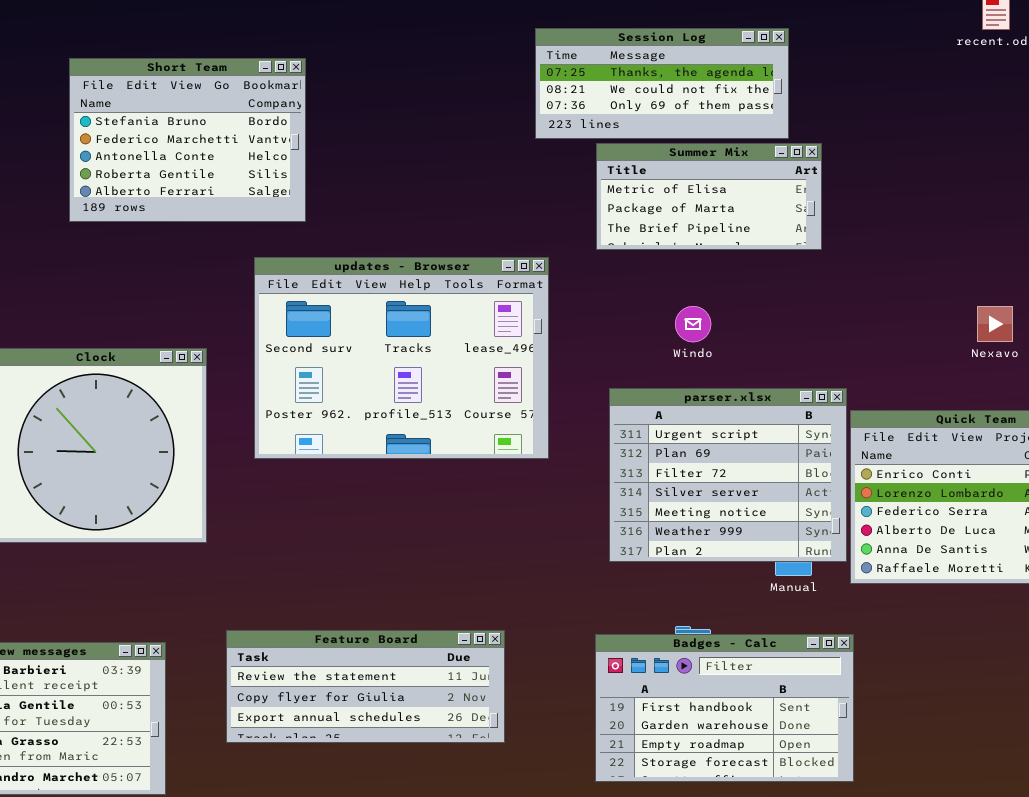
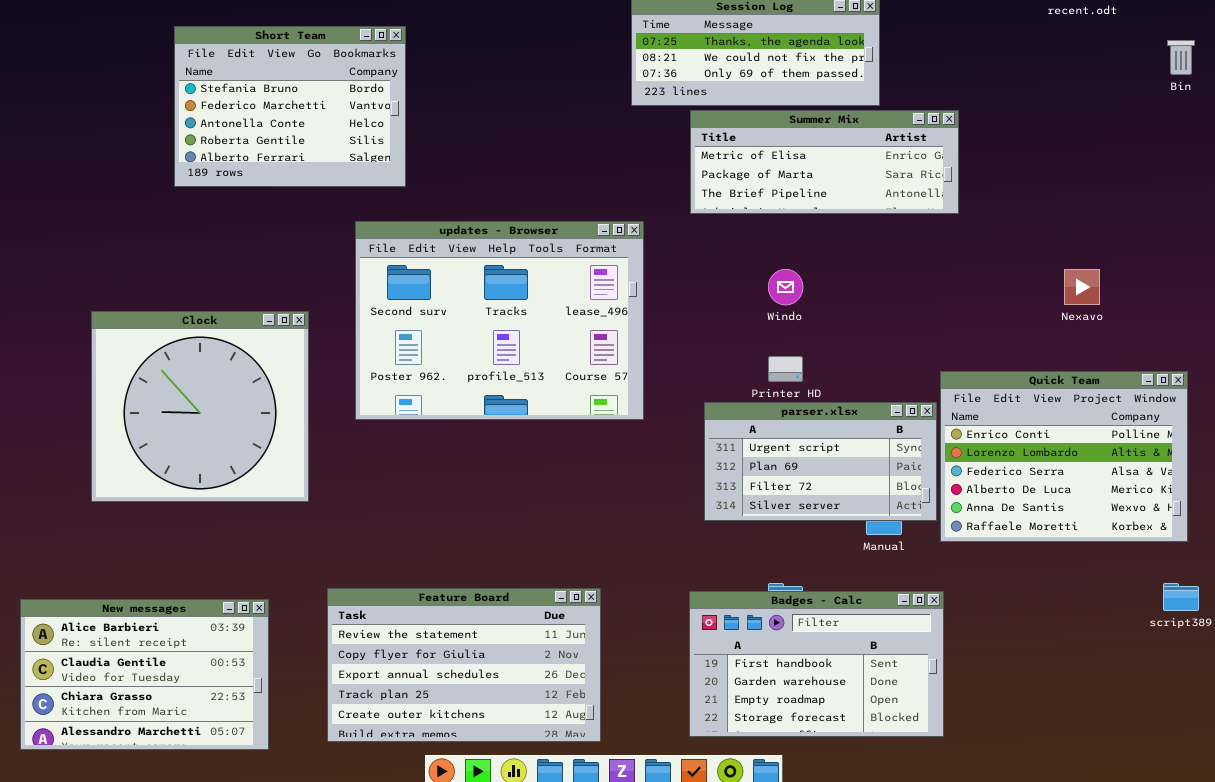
Summer Mix: [596,143,822,250] -> [690,110,959,214], resized
parser.xlsx: [609,388,847,562] -> [704,402,937,521], resized
Feature Board: [226,630,505,743] -> [327,588,601,742], resized

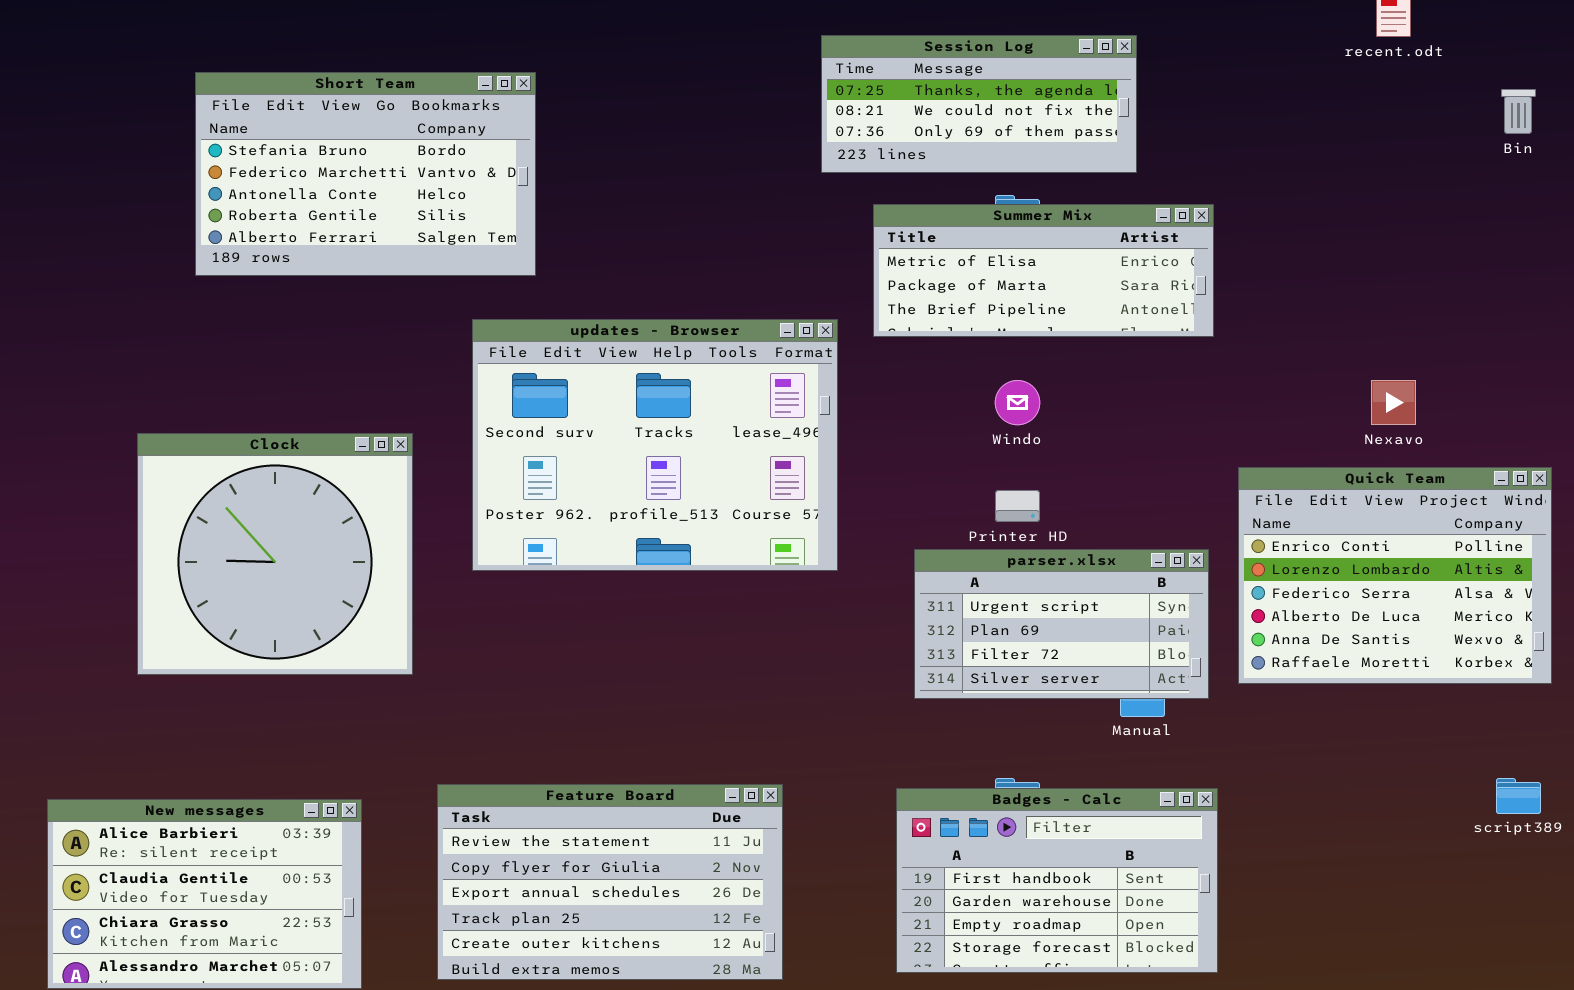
Short Team: [174,26,406,187] -> [195,72,536,276], resized
Summer Mix: [690,110,959,214] -> [873,204,1214,337], moved
Quick Team: [940,371,1188,542] -> [1238,467,1552,684], moved

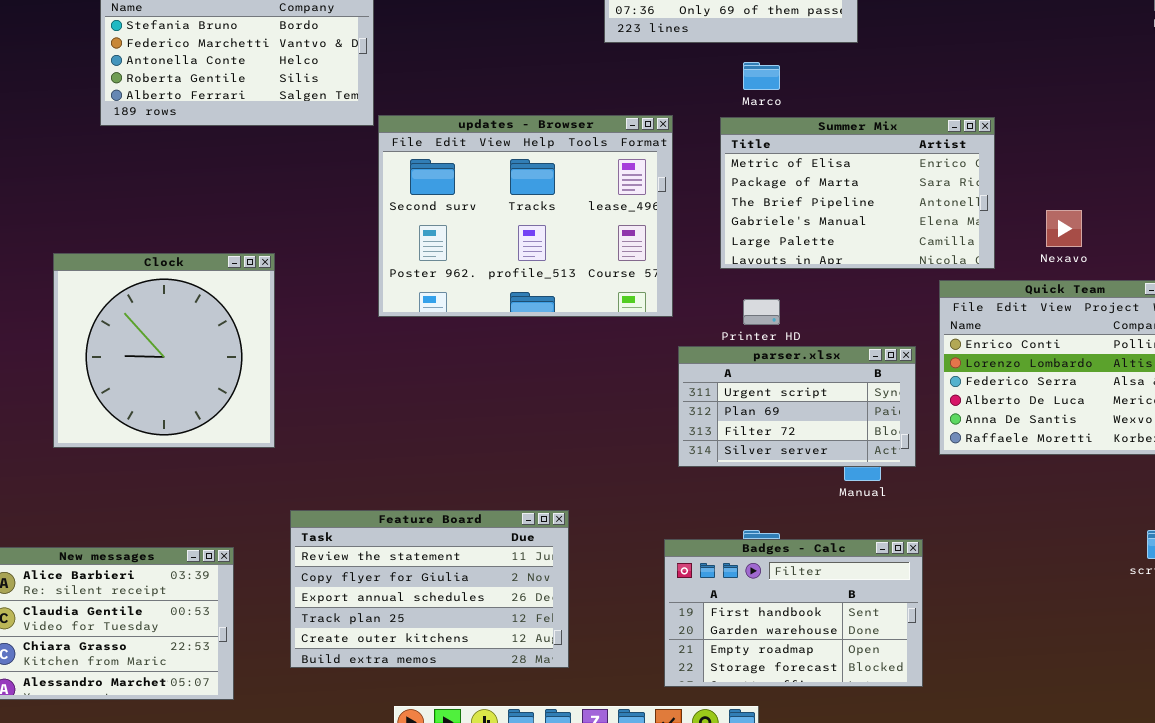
Summer Mix: [873,204,1214,337] -> [720,117,995,269], moved, resized
updates - Browser: [472,319,838,571] -> [378,115,673,317], moved
Feature Board: [437,784,783,980] -> [290,510,569,668], moved

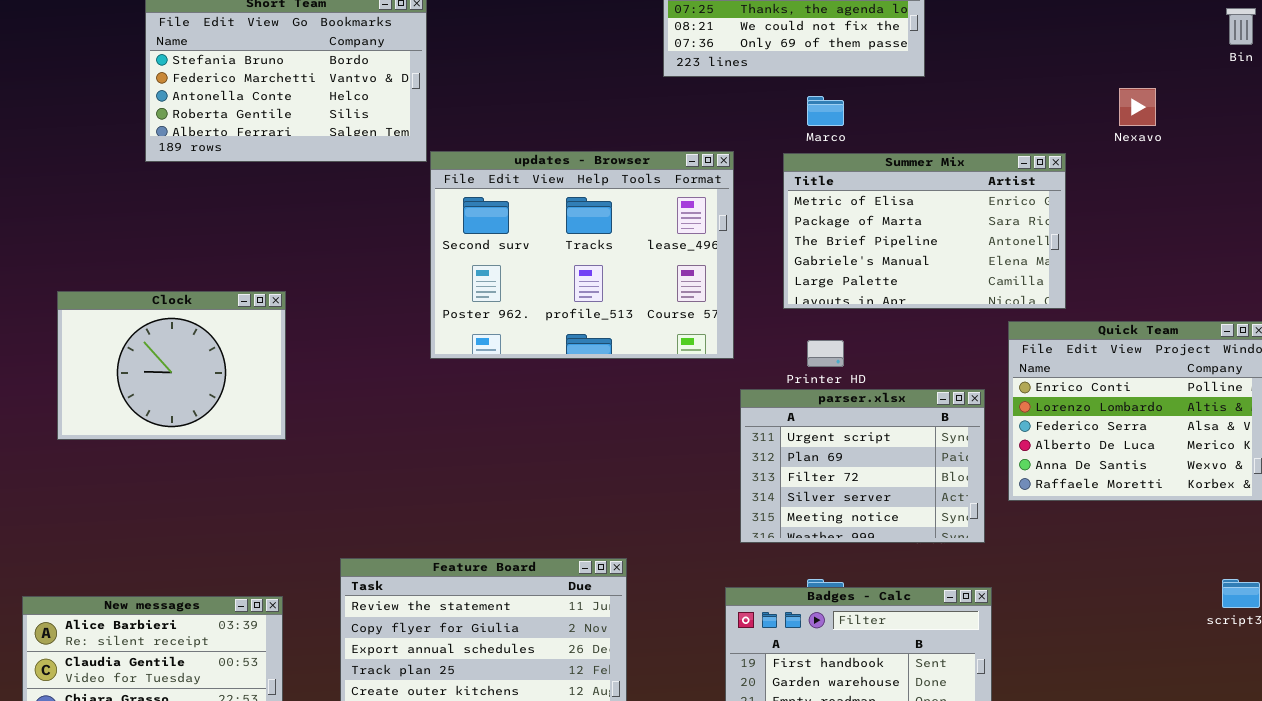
Nexavo: [1046,210,1082,247] -> [1119,88,1156,126], moved
Clock: [53,253,275,448] -> [57,291,286,440], moved, resized
parser.xlsx: [678,346,916,467] -> [740,389,985,543], resized

